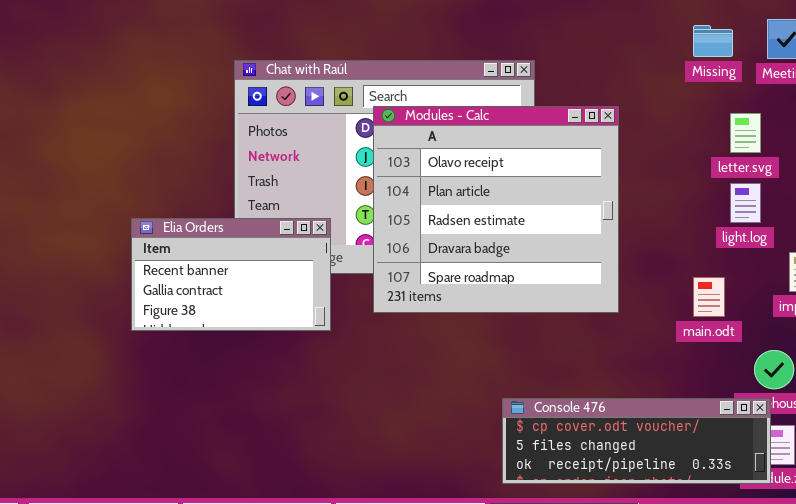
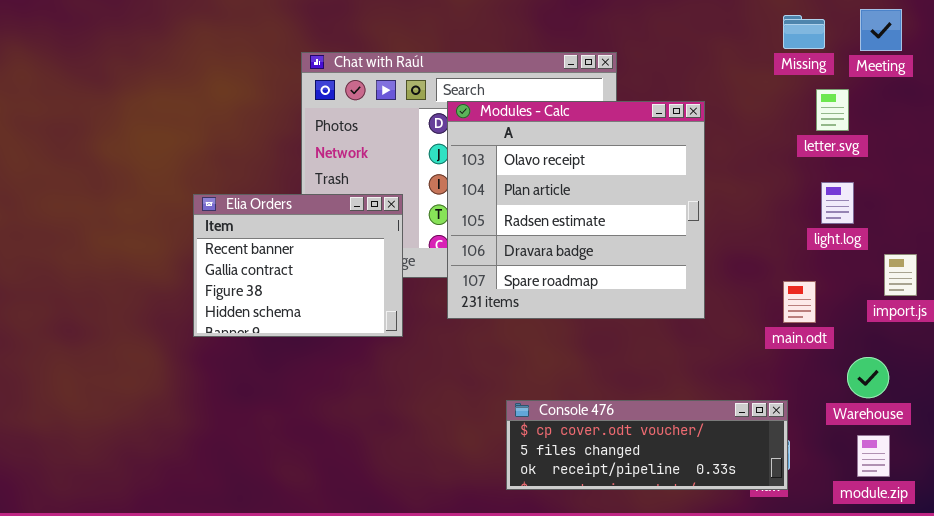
letter.svg: [730,113,761,153] -> [816,89,849,131], moved
Elia Orders: [131,218,331,331] -> [193,194,403,337], resized
Console 476: [502,398,771,484] -> [506,400,788,490], moved

